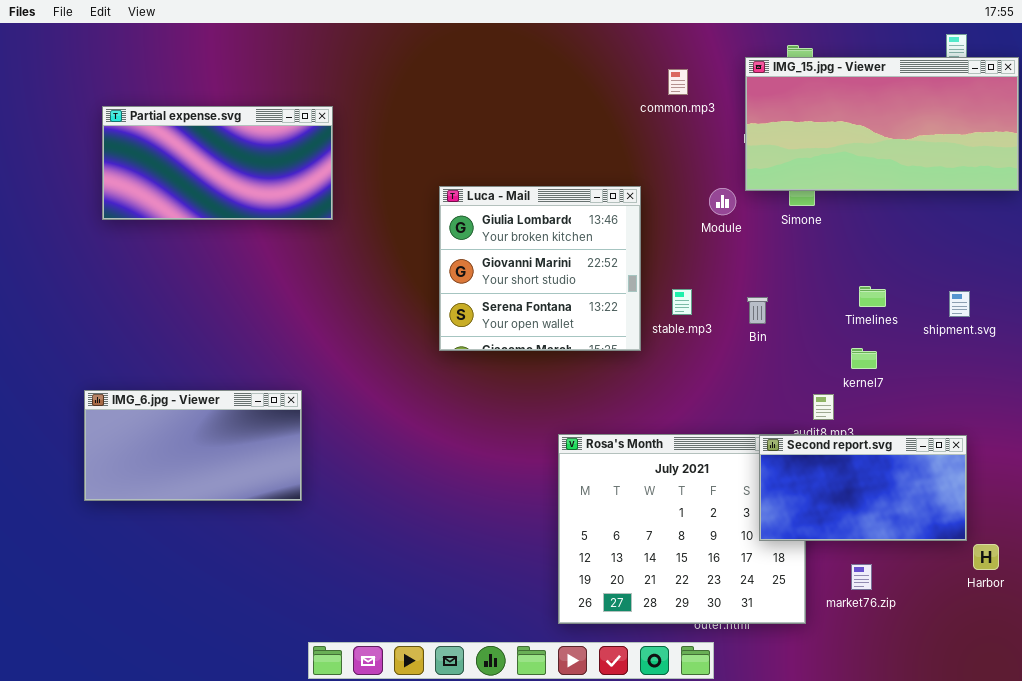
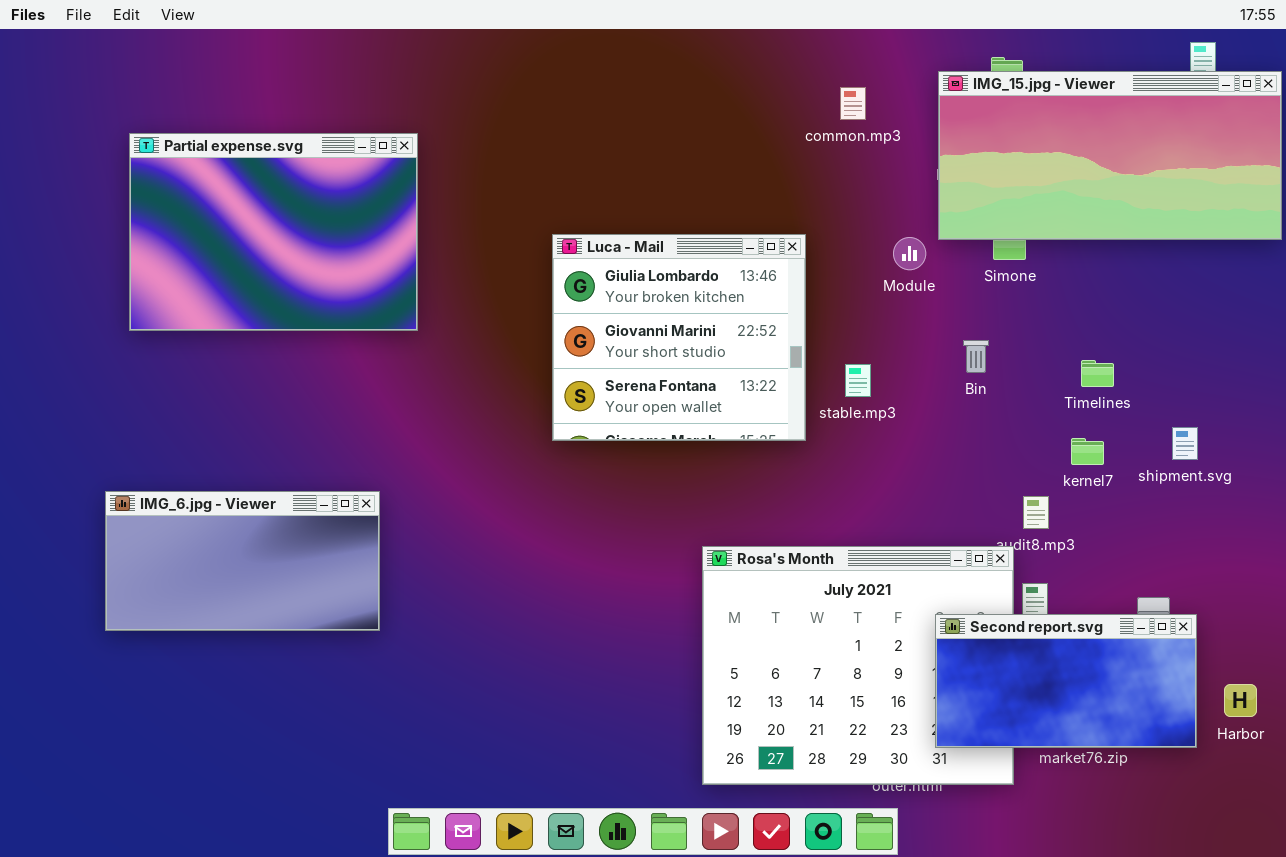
Partial expense.svg: [102,106,333,220] -> [129,133,418,331], resized
shipment.svg: [949,291,970,317] -> [1172,427,1198,460], moved
Bin: [747,297,768,324] -> [963,340,989,373], moved
Second report.svg: [759,435,967,541] -> [935,614,1197,748], moved

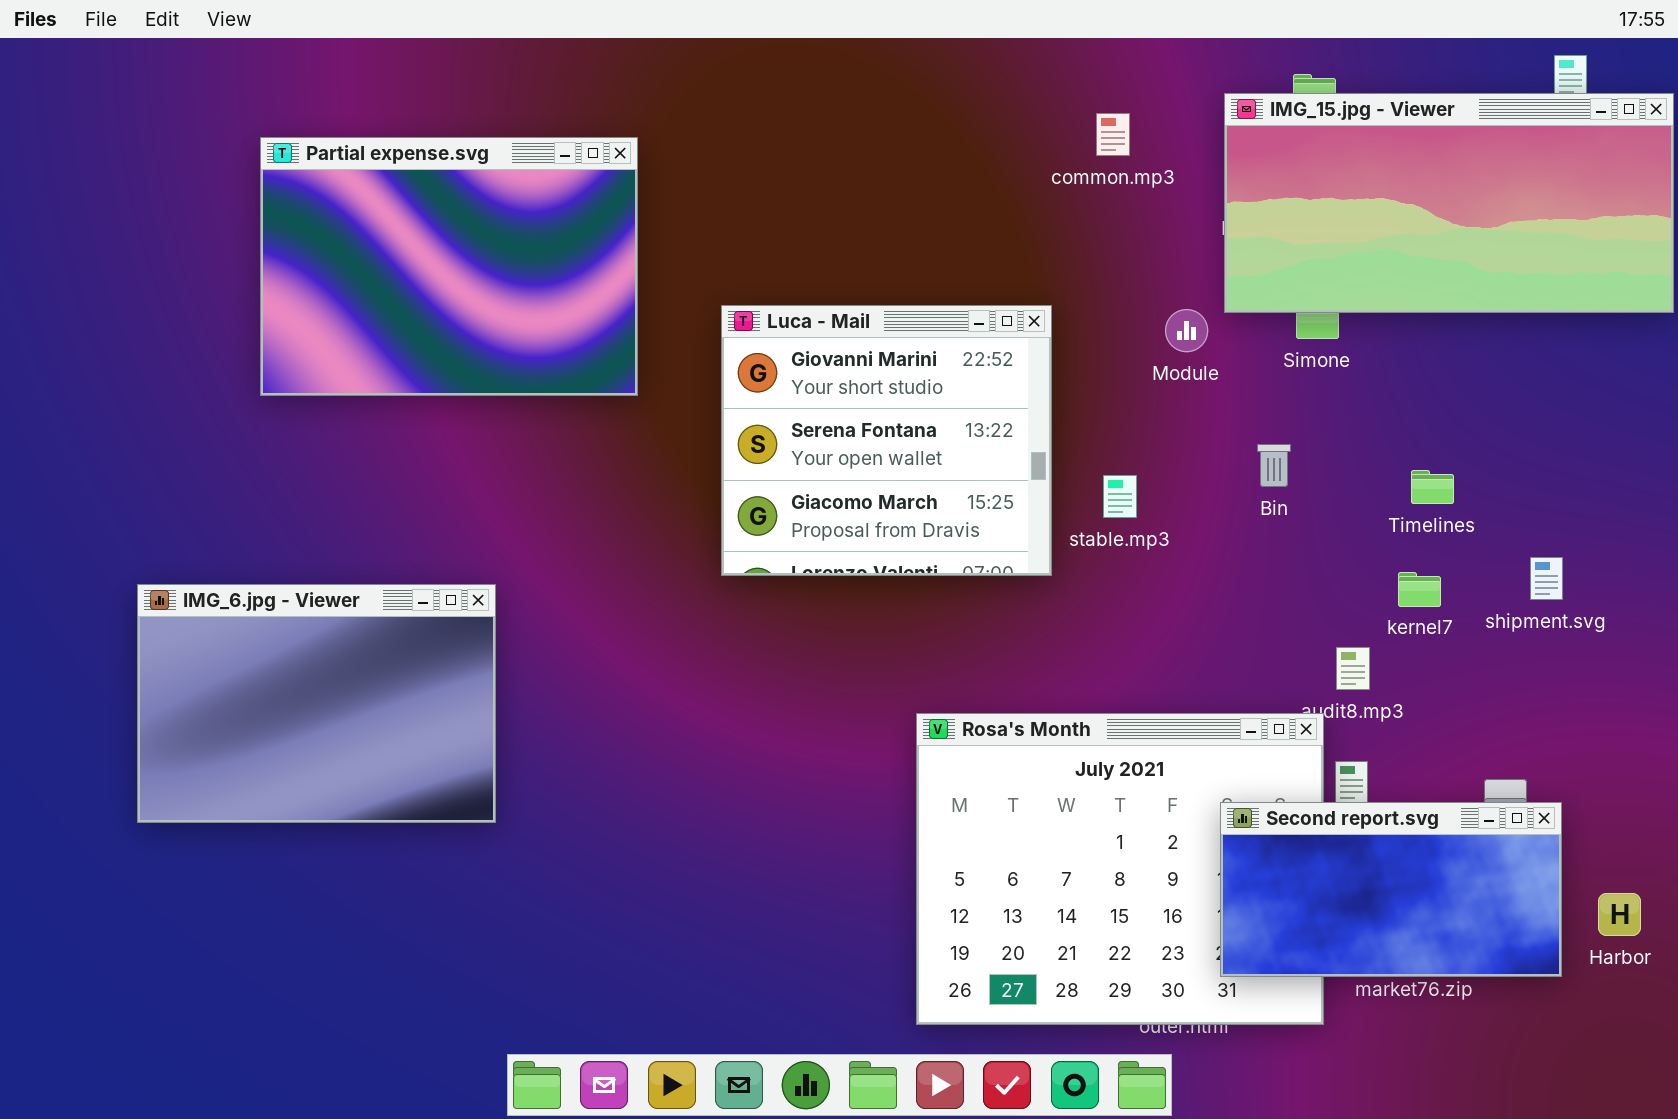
Partial expense.svg: [129,133,418,331] -> [260,137,638,396], moved
Luca - Mail: [552,234,806,441] -> [721,305,1052,576], scrolled down 1 row
IMG_6.jpg - Viewer: [105,491,380,631] -> [137,584,496,823], resized

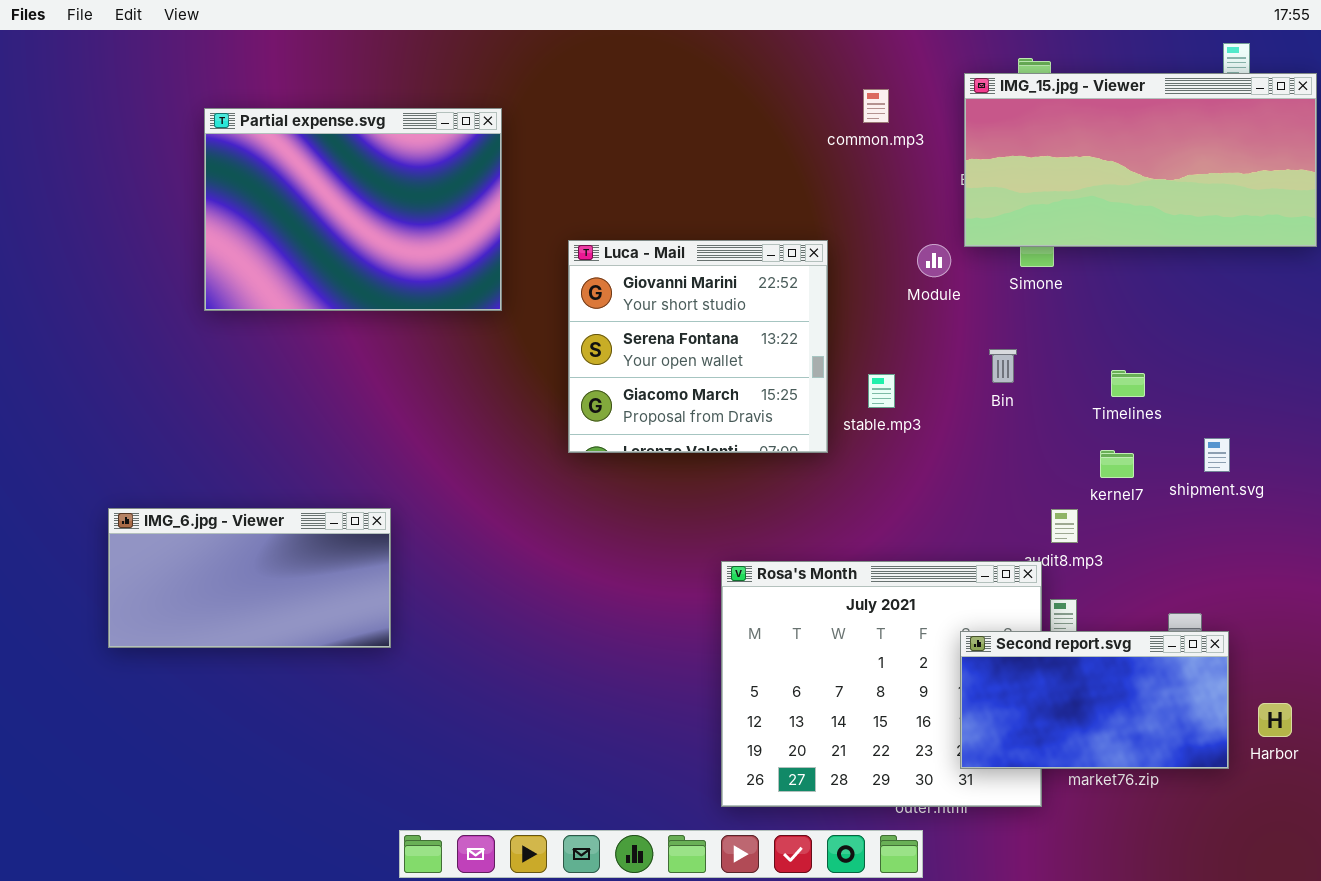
IMG_6.jpg - Viewer: [137,584,496,823] -> [108,508,391,648], resized

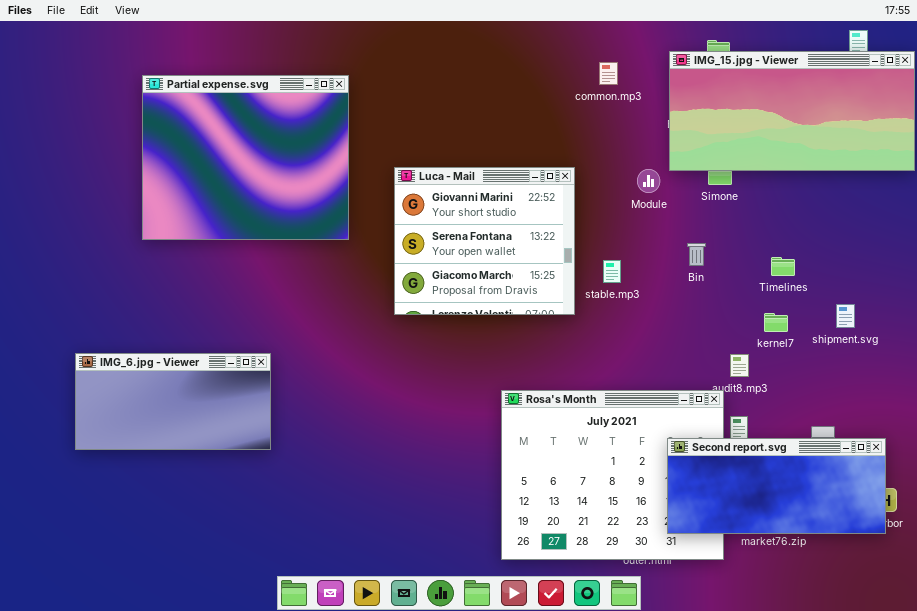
Partial expense.svg: [204,108,502,311] -> [142,75,349,240], resized
Second report.svg: [960,631,1229,769] -> [667,438,886,534], resized

